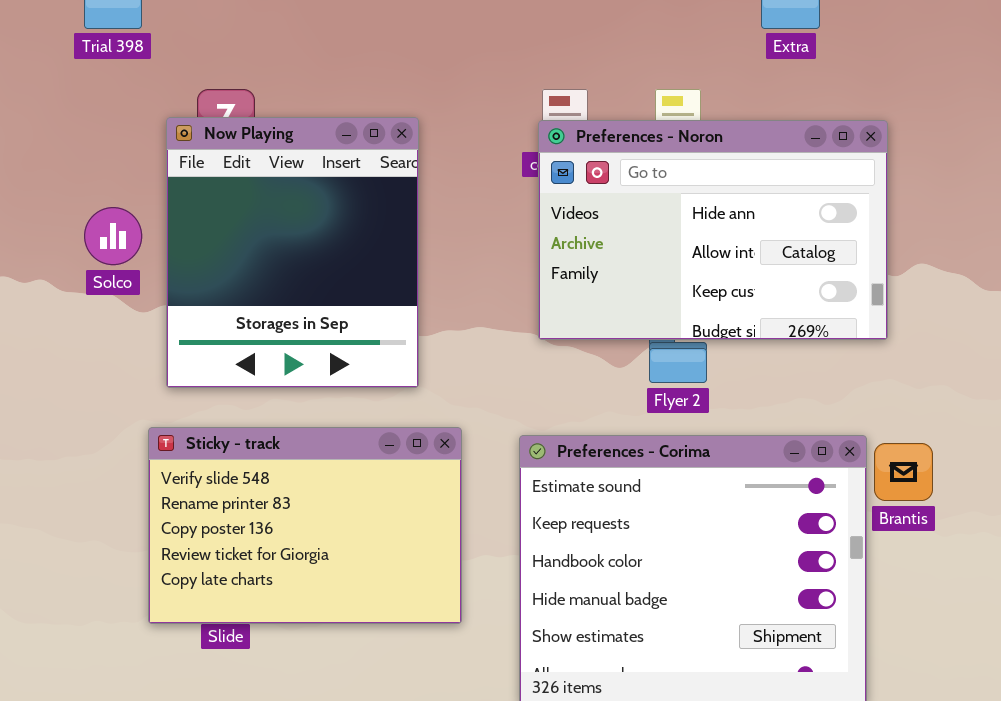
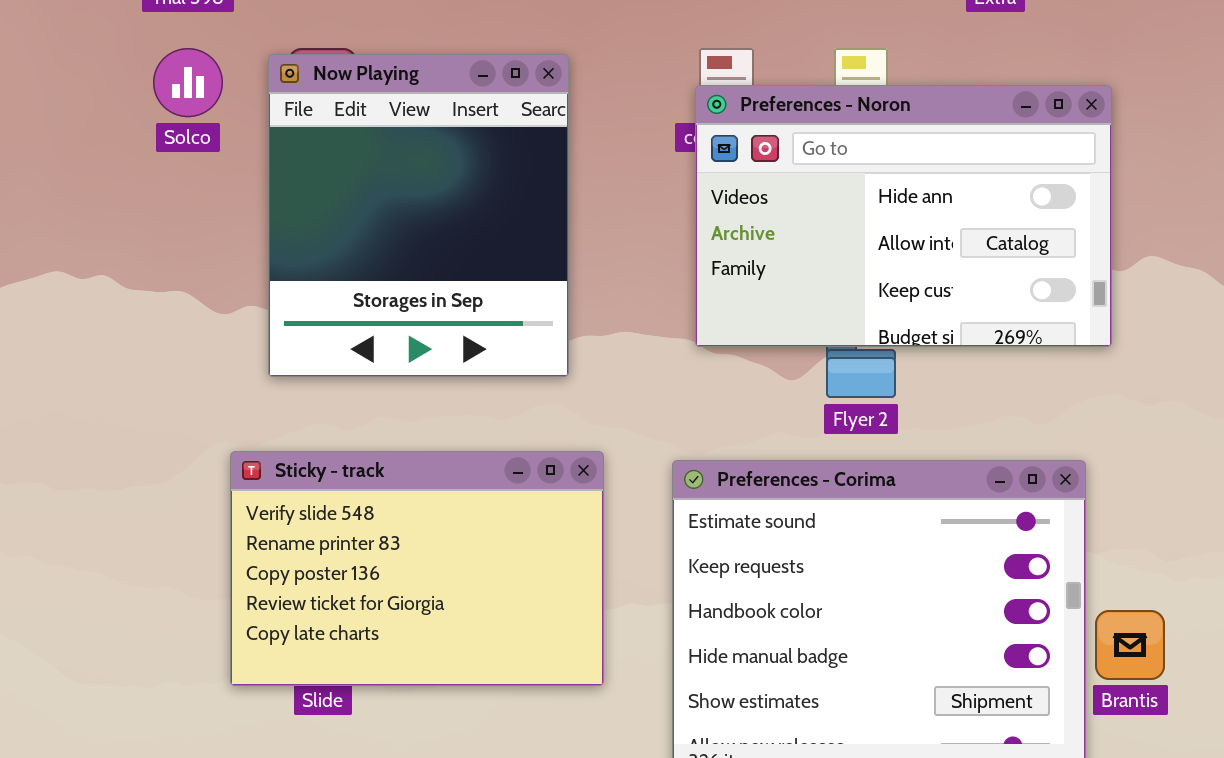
Now Playing: [166,117,419,388] -> [268,54,569,377], moved
Solco: [84,207,142,265] -> [153,48,223,117], moved
Brantis: [874,443,933,501] -> [1095,610,1165,680], moved

